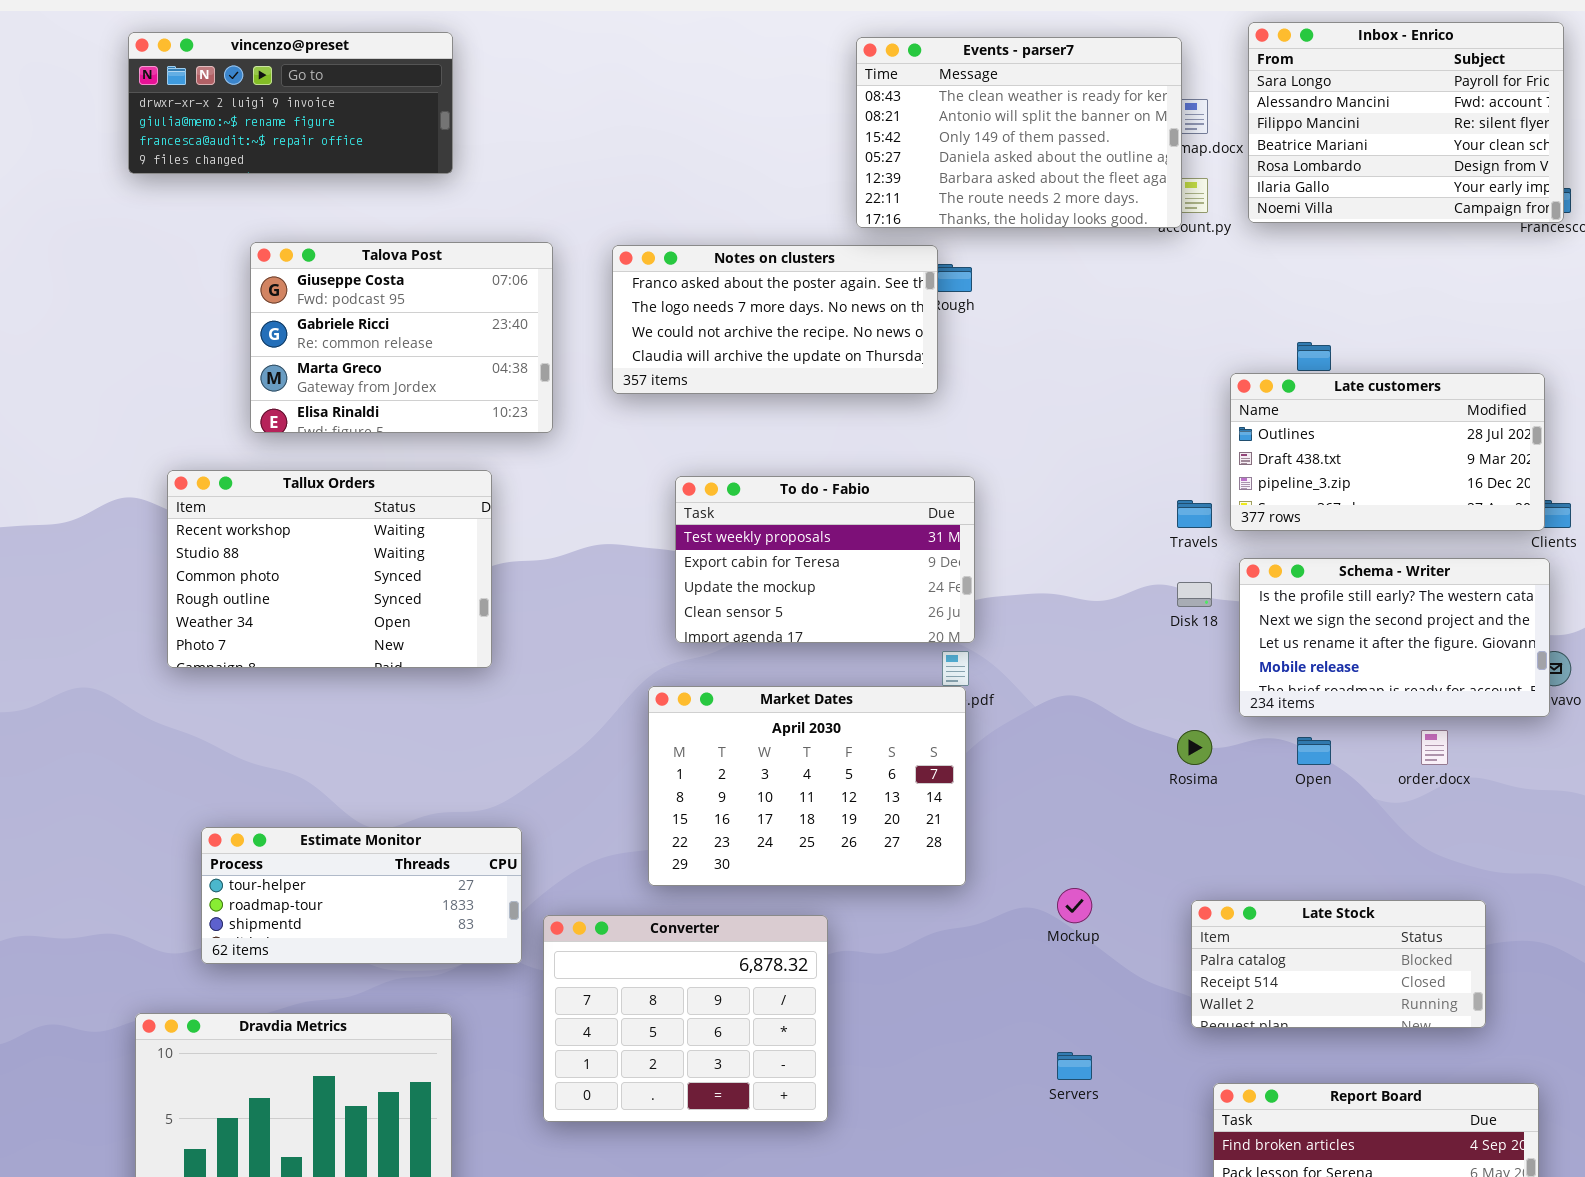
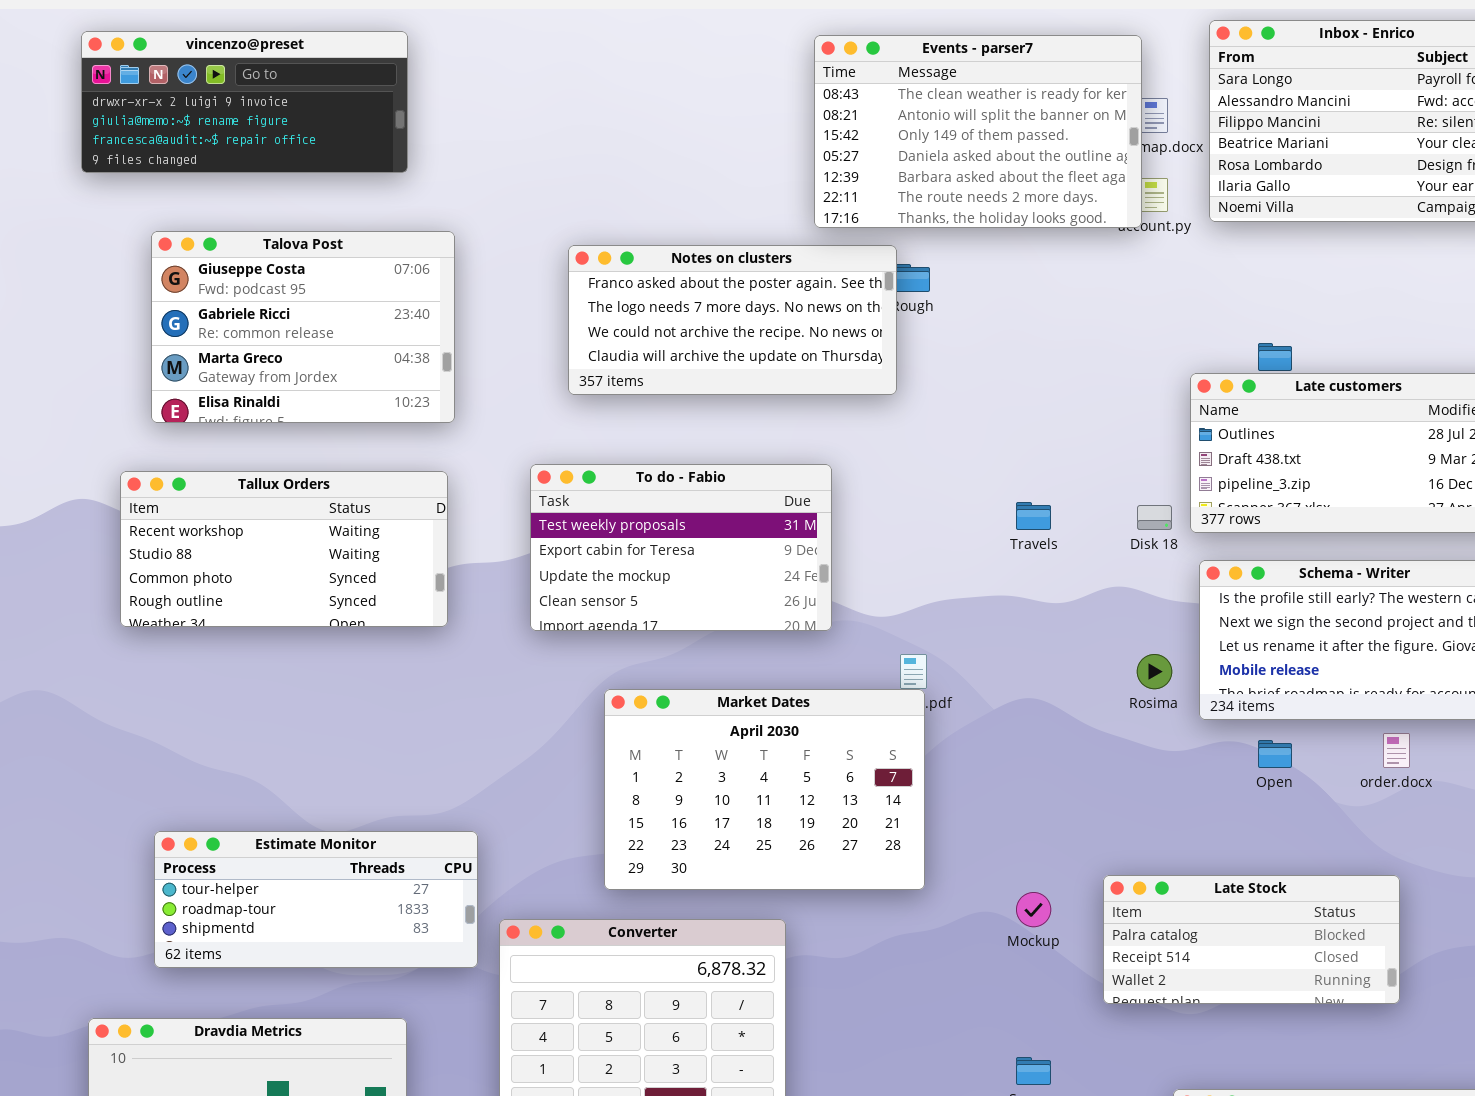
Talova Post: [250,242,553,433] -> [151,231,455,423], moved
Tallux Orders: [167,470,492,668] -> [120,471,448,627], resized
To do - Fabio: [675,476,975,643] -> [530,464,832,631], moved
Travels: [1177,500,1212,528] -> [1016,502,1051,530], moved
Disk 18: [1177,582,1212,607] -> [1137,505,1172,530], moved
Rosima: [1177,730,1212,765] -> [1137,654,1172,689], moved
Late Stock: [1191,900,1486,1028] -> [1103,875,1400,1004], moved

